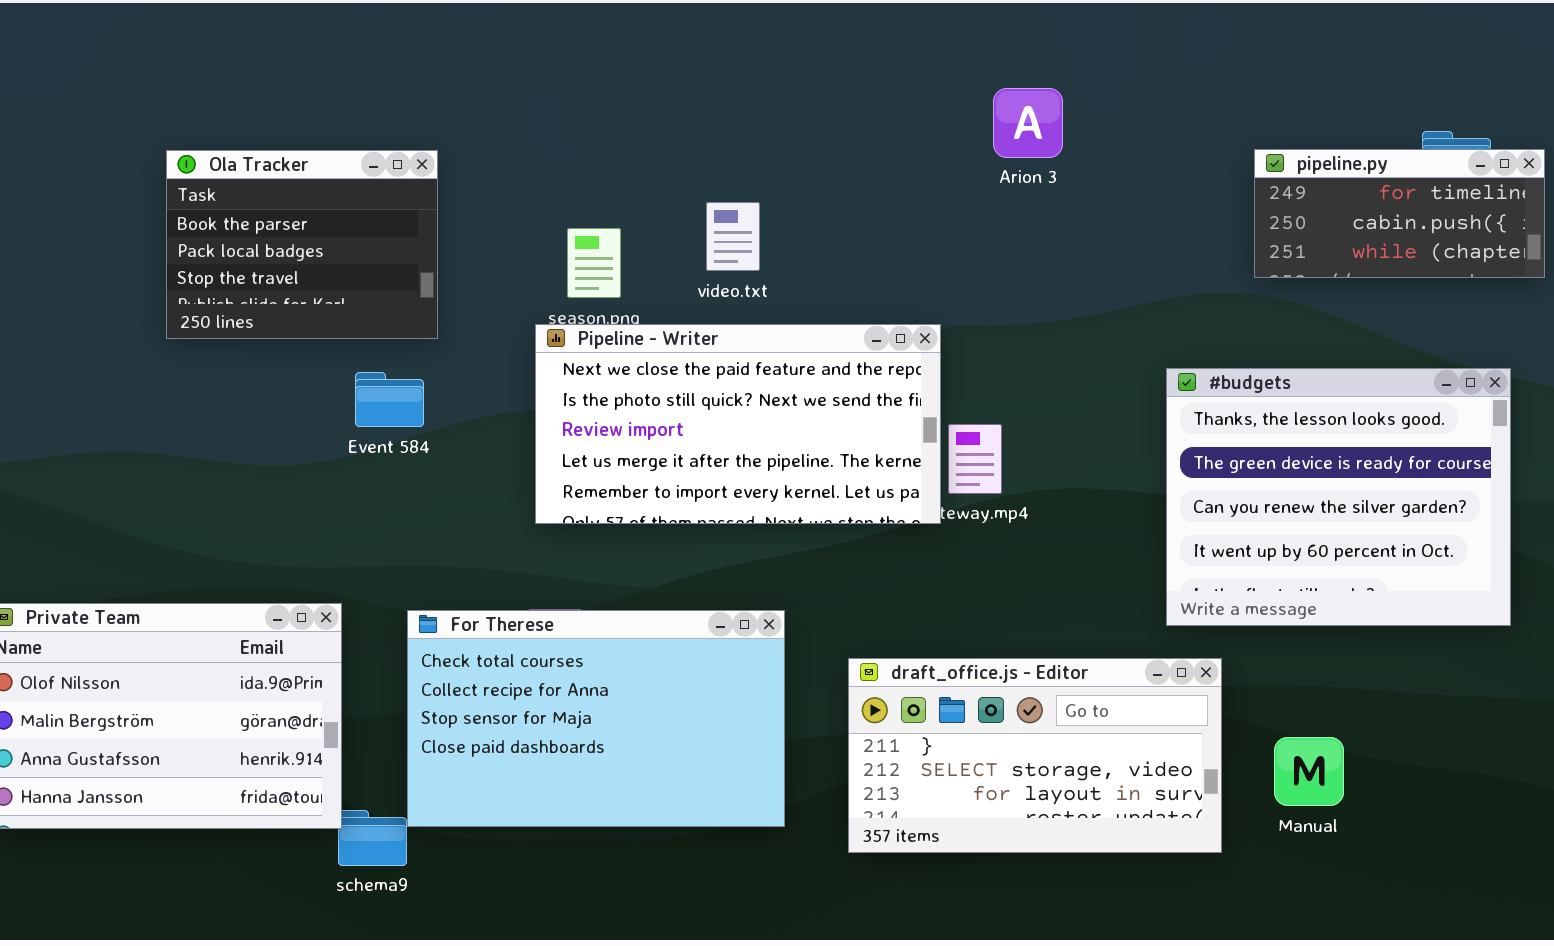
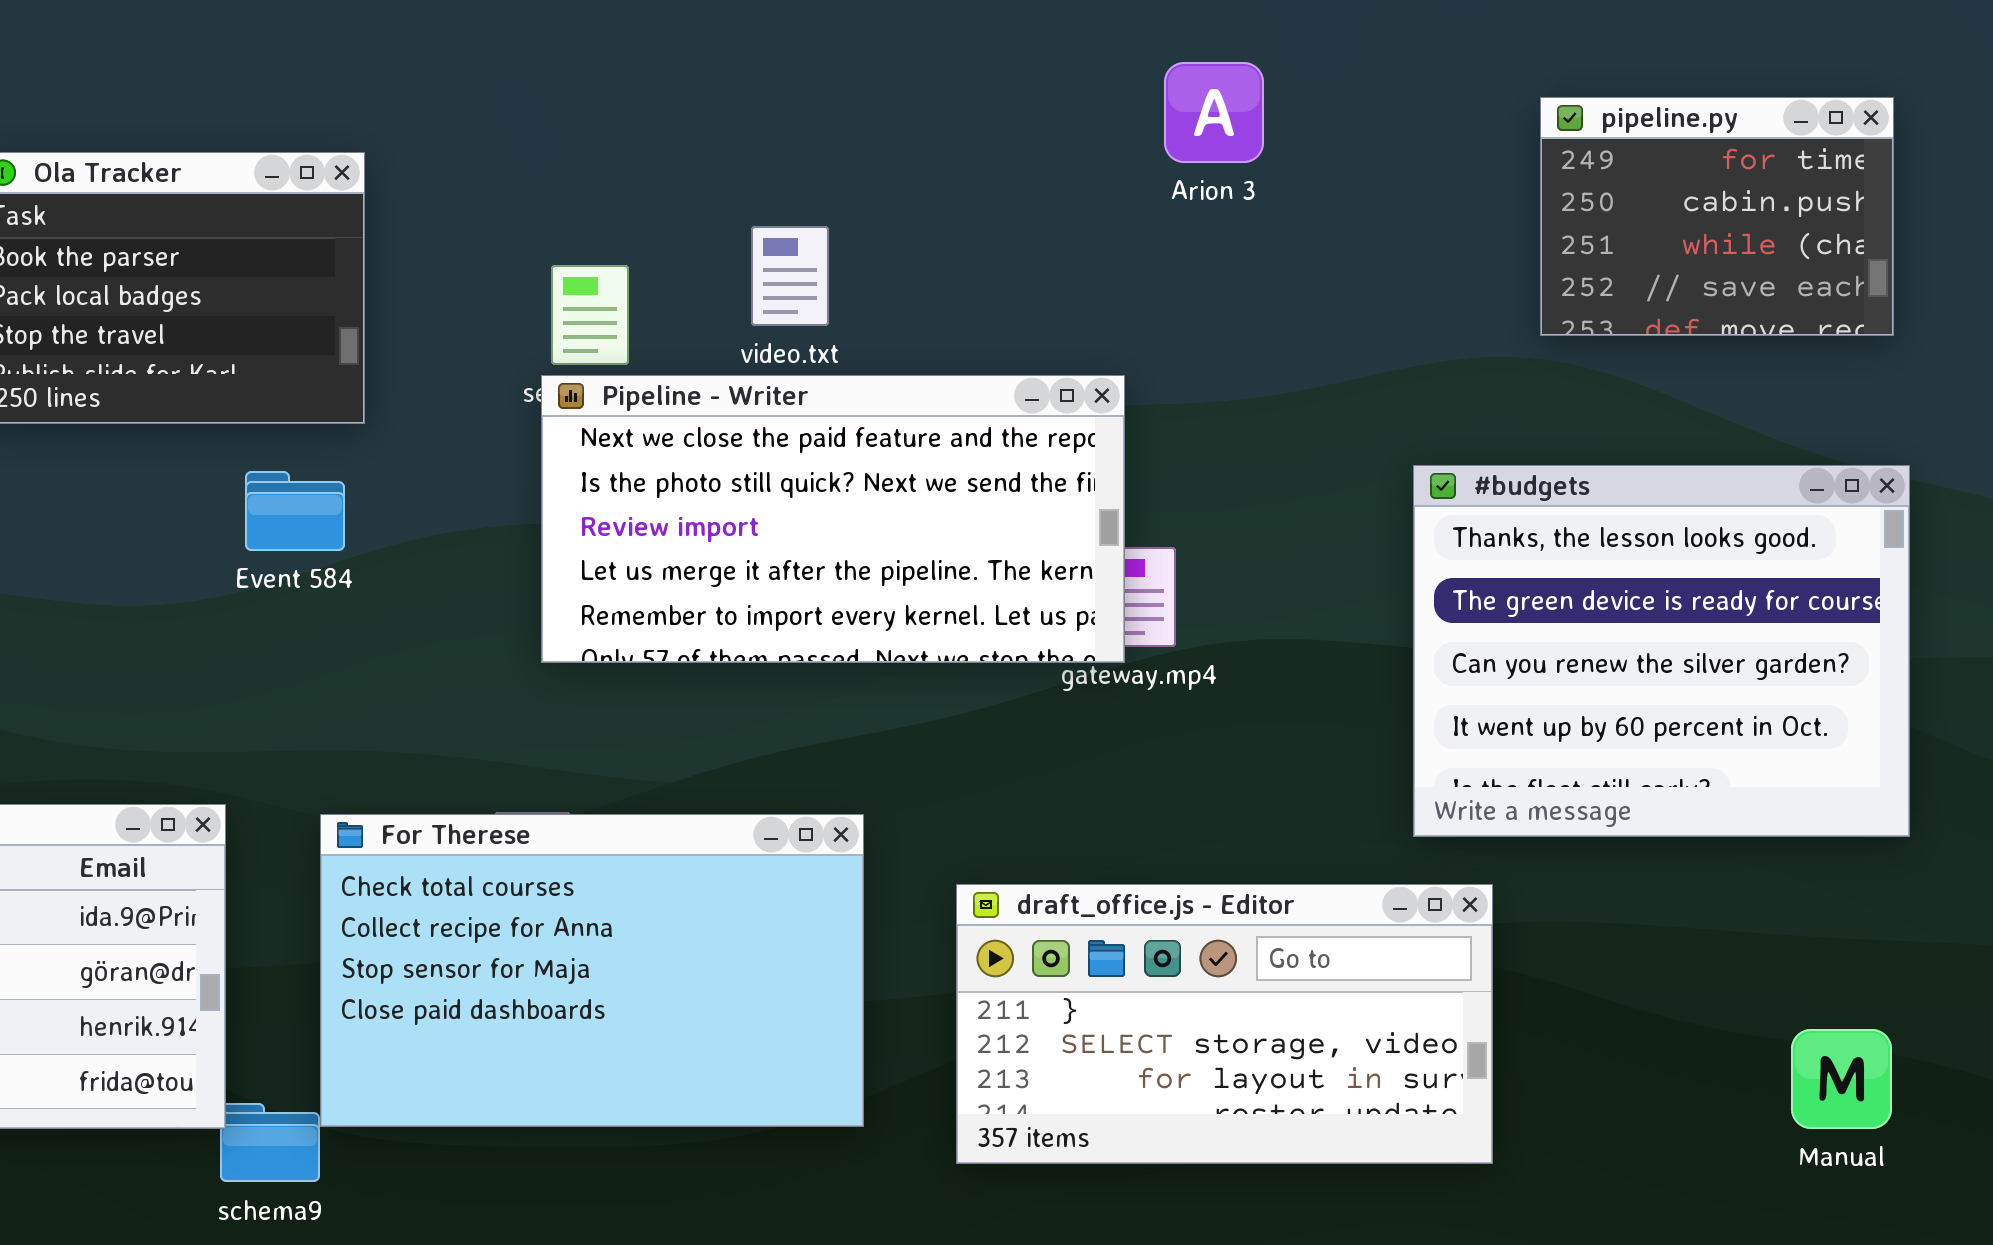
pipeline.py: [1254,149,1545,278] -> [1540,97,1894,336], resized
Pipeline - Writer: [535,324,941,524] -> [541,375,1125,663], moved
Manual: [1274,737,1344,806] -> [1791,1029,1892,1129], moved

